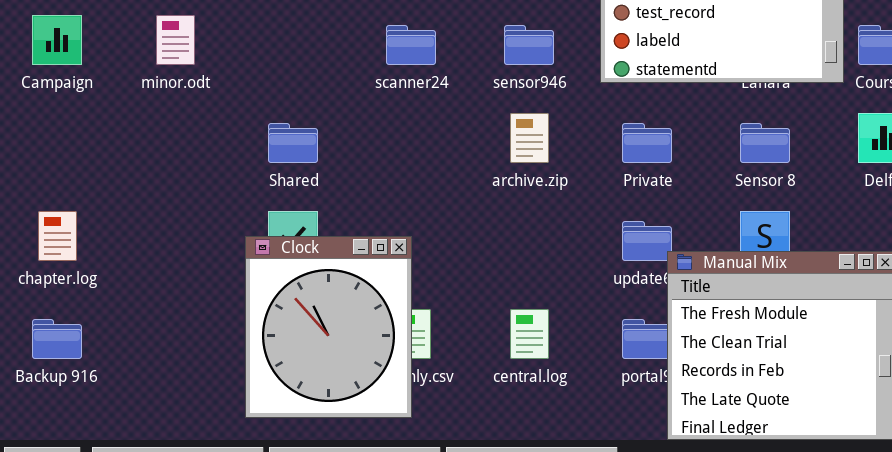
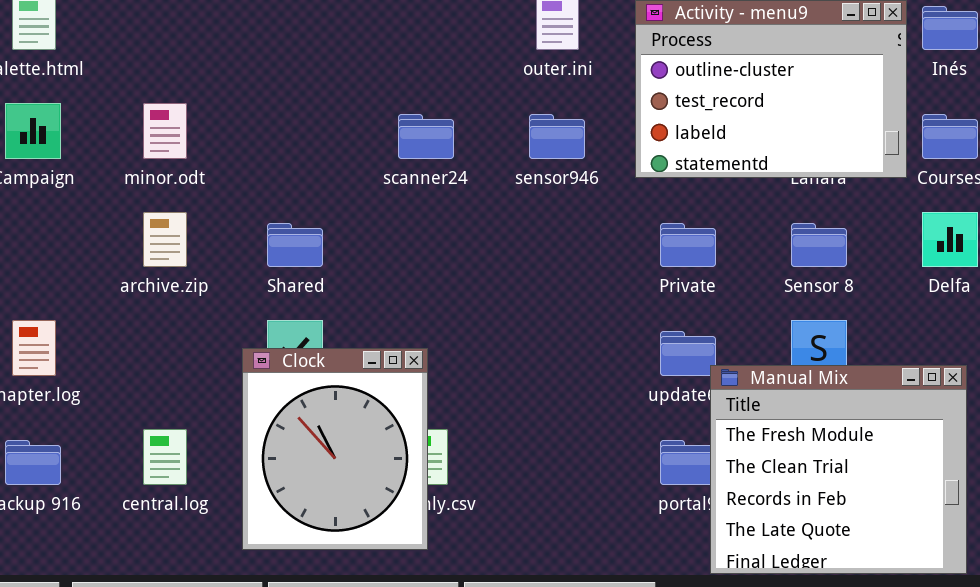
archive.zip: [510,113,549,163] -> [143,212,187,267], moved
central.log: [510,309,549,359] -> [143,429,187,485], moved

